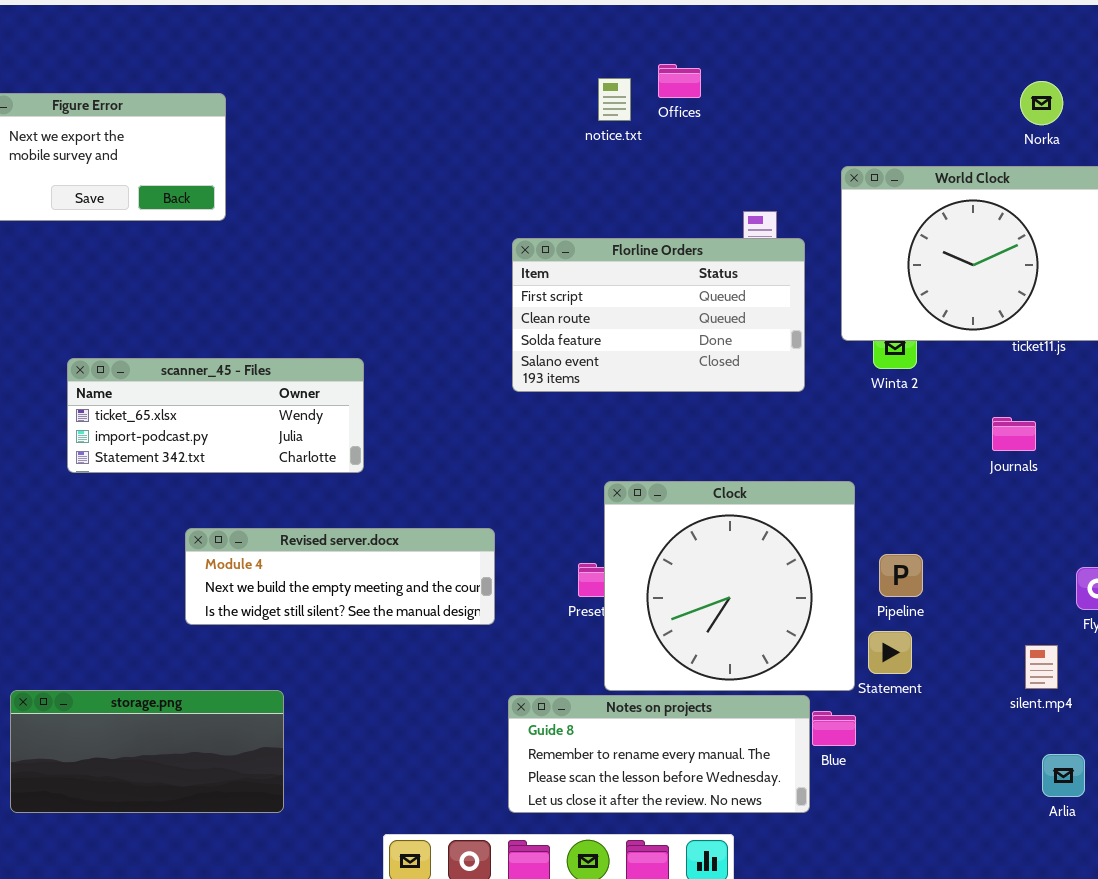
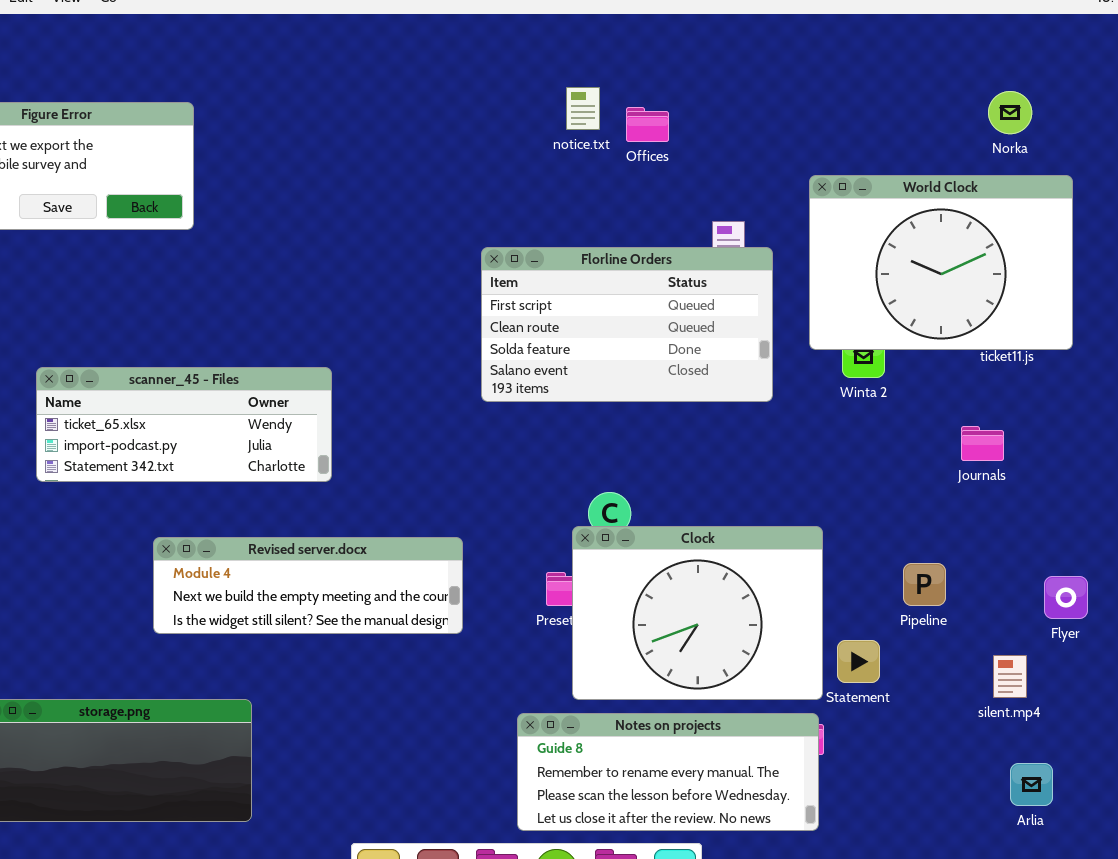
Offices: [658,64,701,98] -> [626,107,669,142], moved
Clock: [604,481,855,691] -> [572,526,823,700], resized
Pipeline: [879,554,923,597] -> [903,563,946,606], moved
Notes on projects: [508,695,810,813] -> [517,713,819,831], moved

